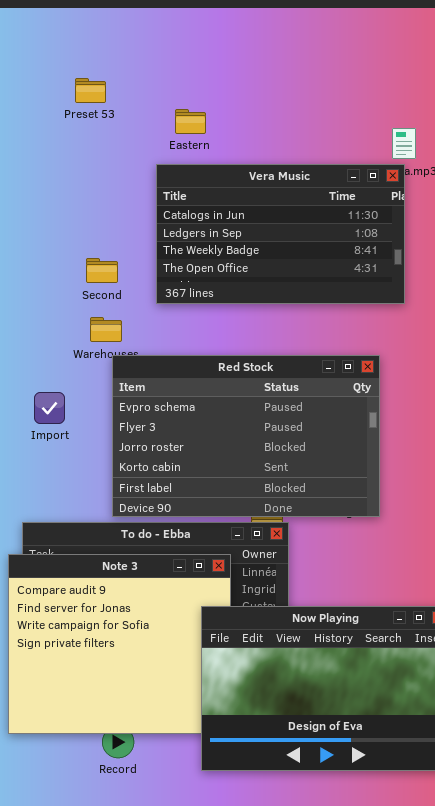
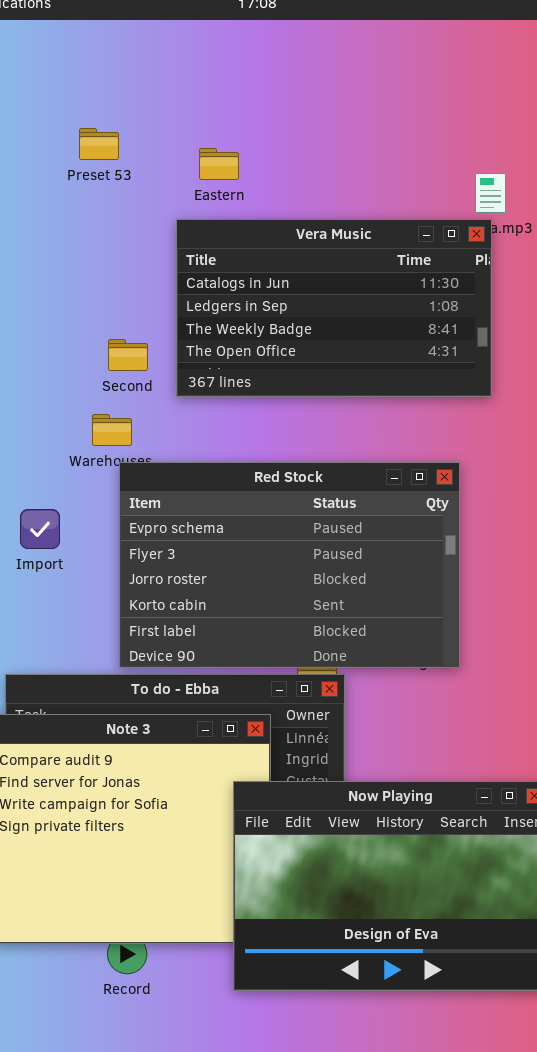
Preset 53: [75,78,106,103] -> [79,128,119,160], moved
Second: [86,258,118,283] -> [108,339,148,371], moved

